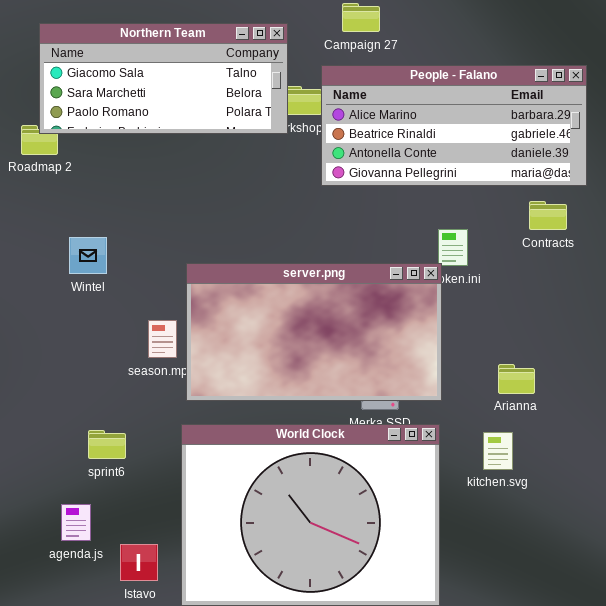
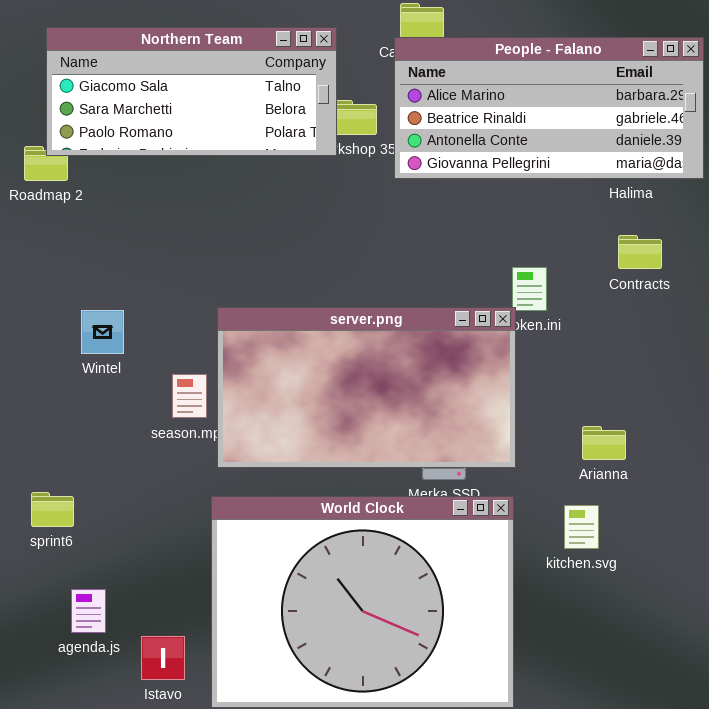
People - Falano: [321,65,587,186] -> [394,37,704,179], moved
Wintel: [69,237,107,274] -> [81,310,124,354], moved
sprint6: [88,430,126,459] -> [31,492,74,527], moved

